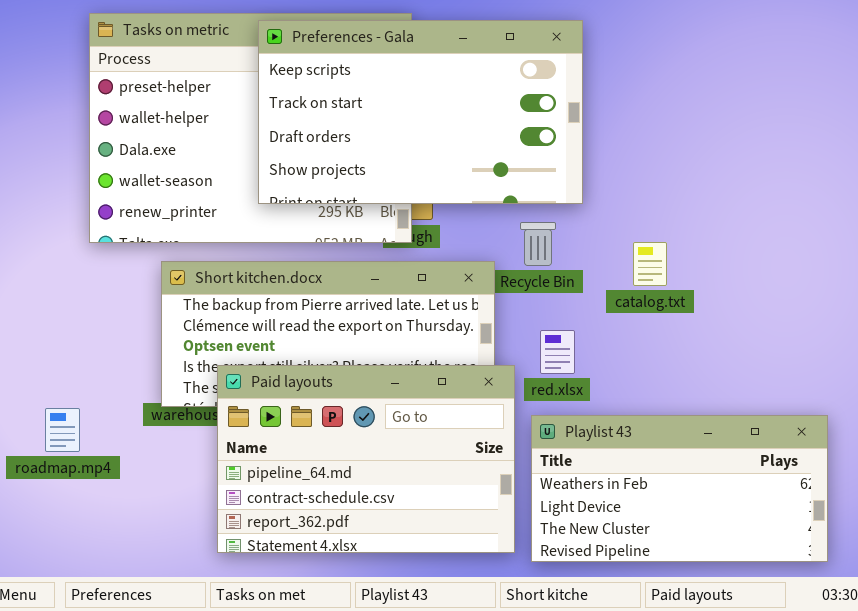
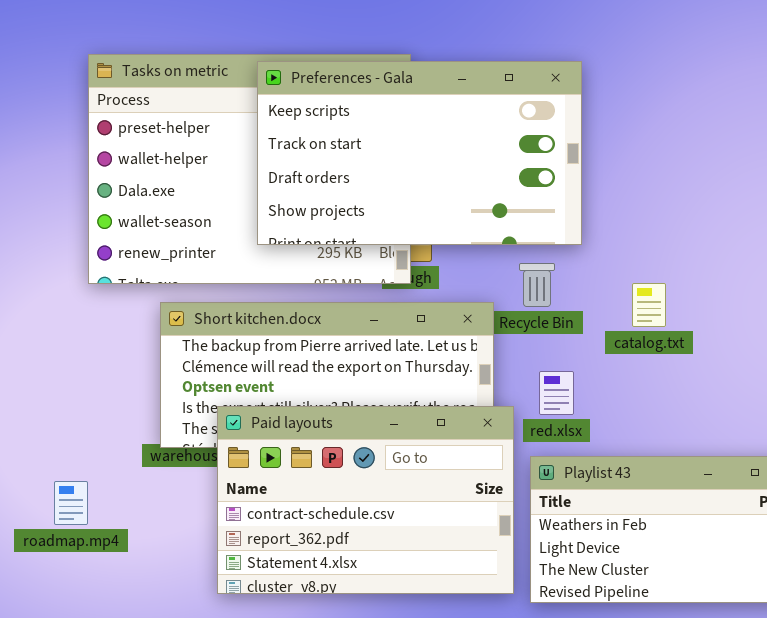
Paid layouts: [217,365,515,553] -> [217,406,514,594], scrolled down 1 row
roadmap.mp4: [45,408,80,452] -> [54,481,88,525], moved

